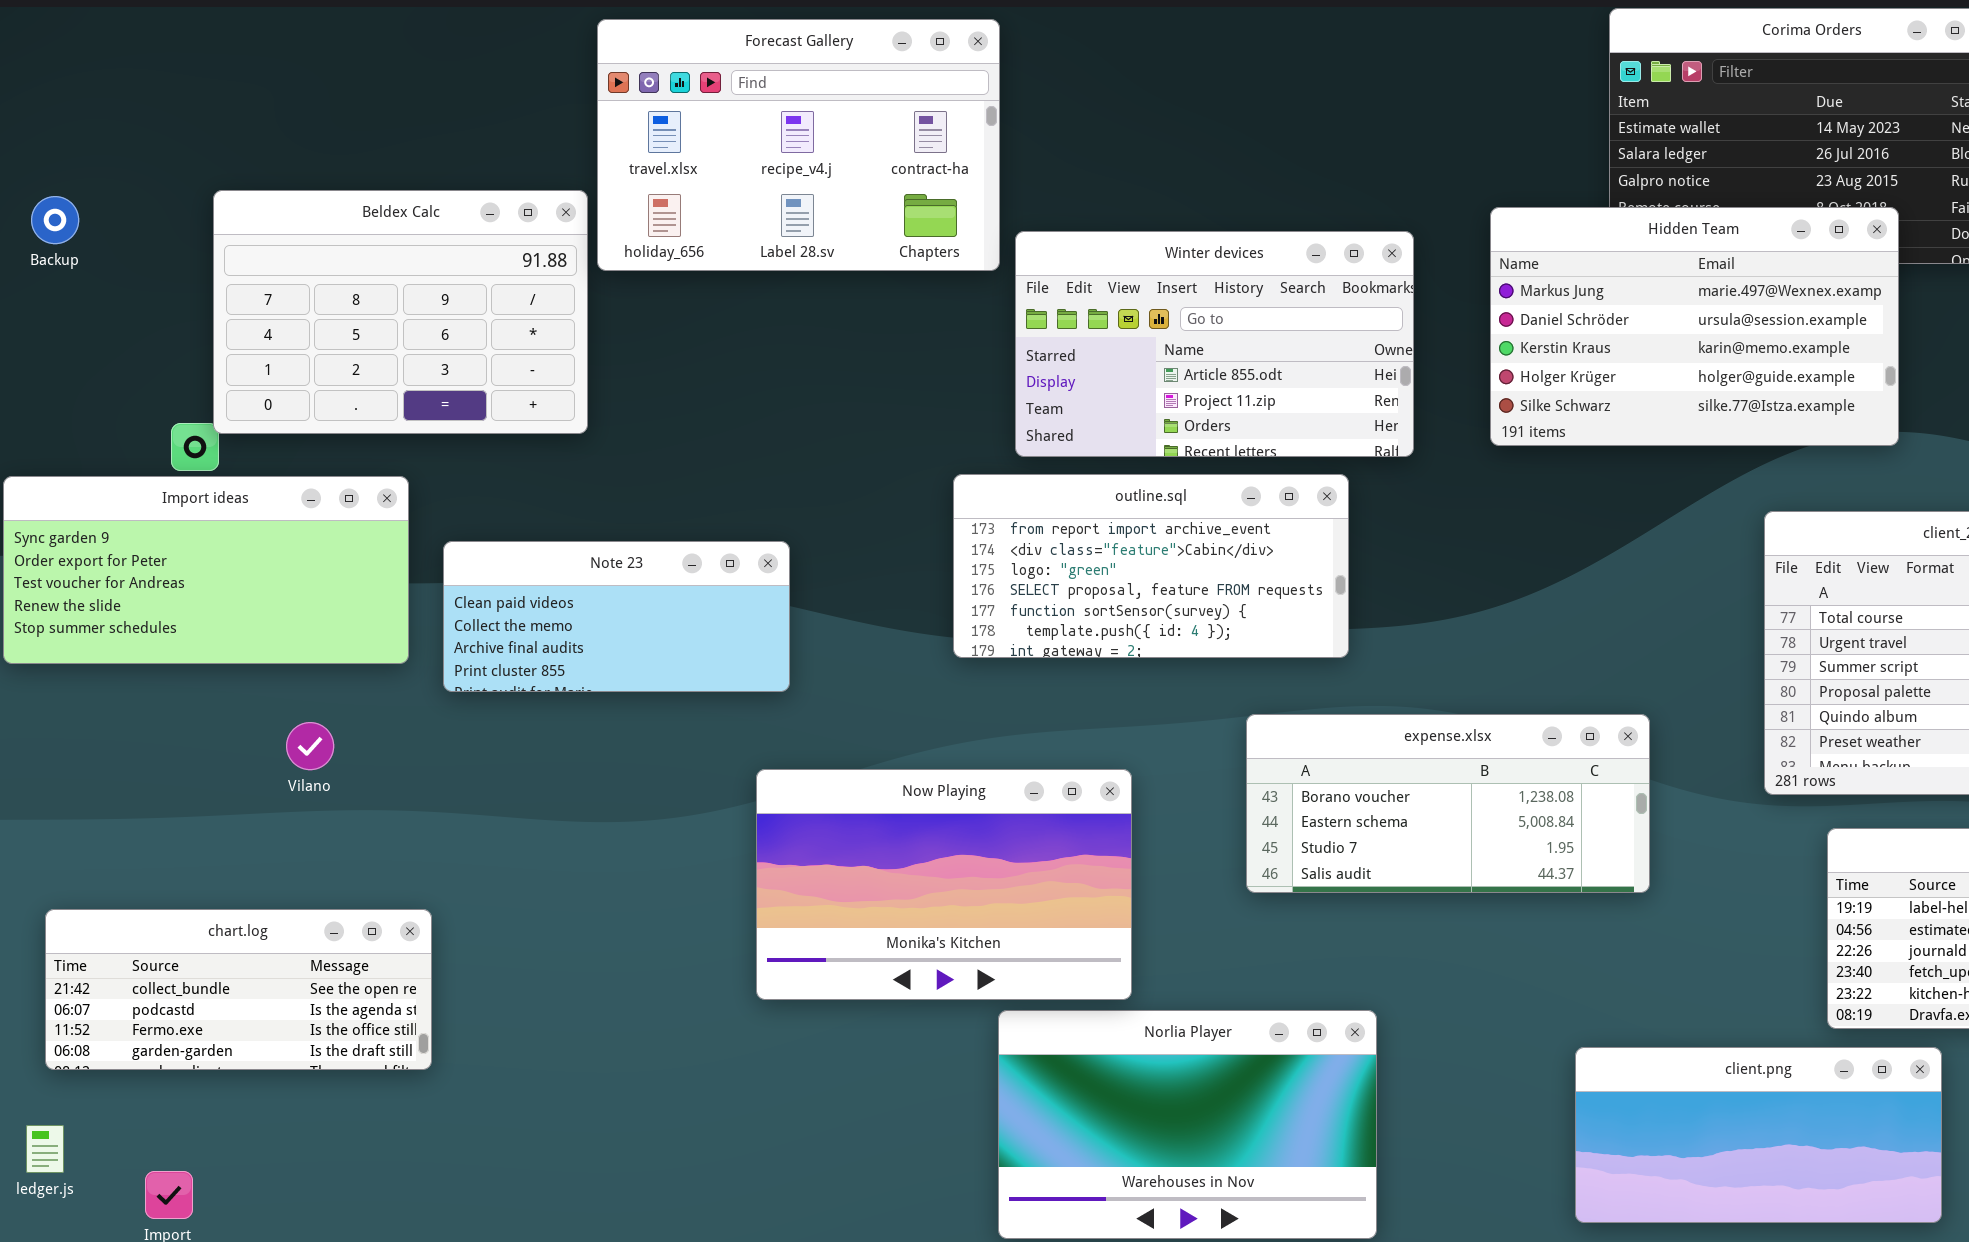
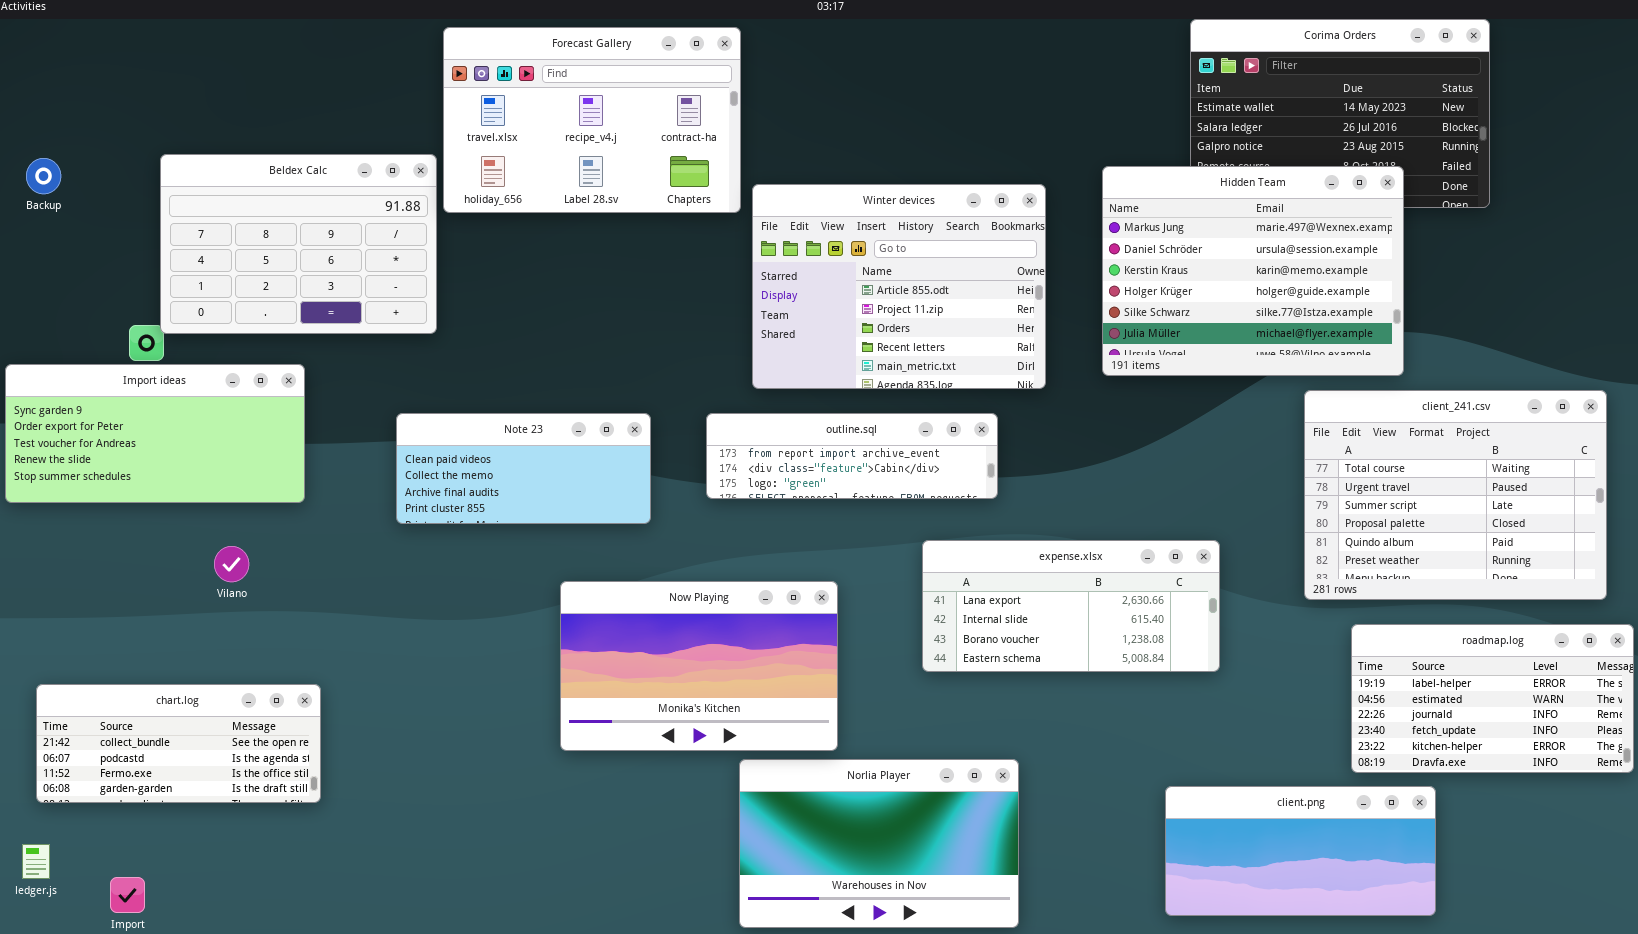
Hidden Team: [1490,207,1899,446] -> [1102,166,1404,376], resized
Winter devices: [1015,231,1414,457] -> [752,184,1046,389], resized
outline.sql: [953,474,1349,658] -> [706,413,998,499], resized
Note 23: [443,541,790,692] -> [396,413,651,524], moved
expense.xlsx: [1246,714,1650,893] -> [922,540,1220,672], scrolled up 2 rows

